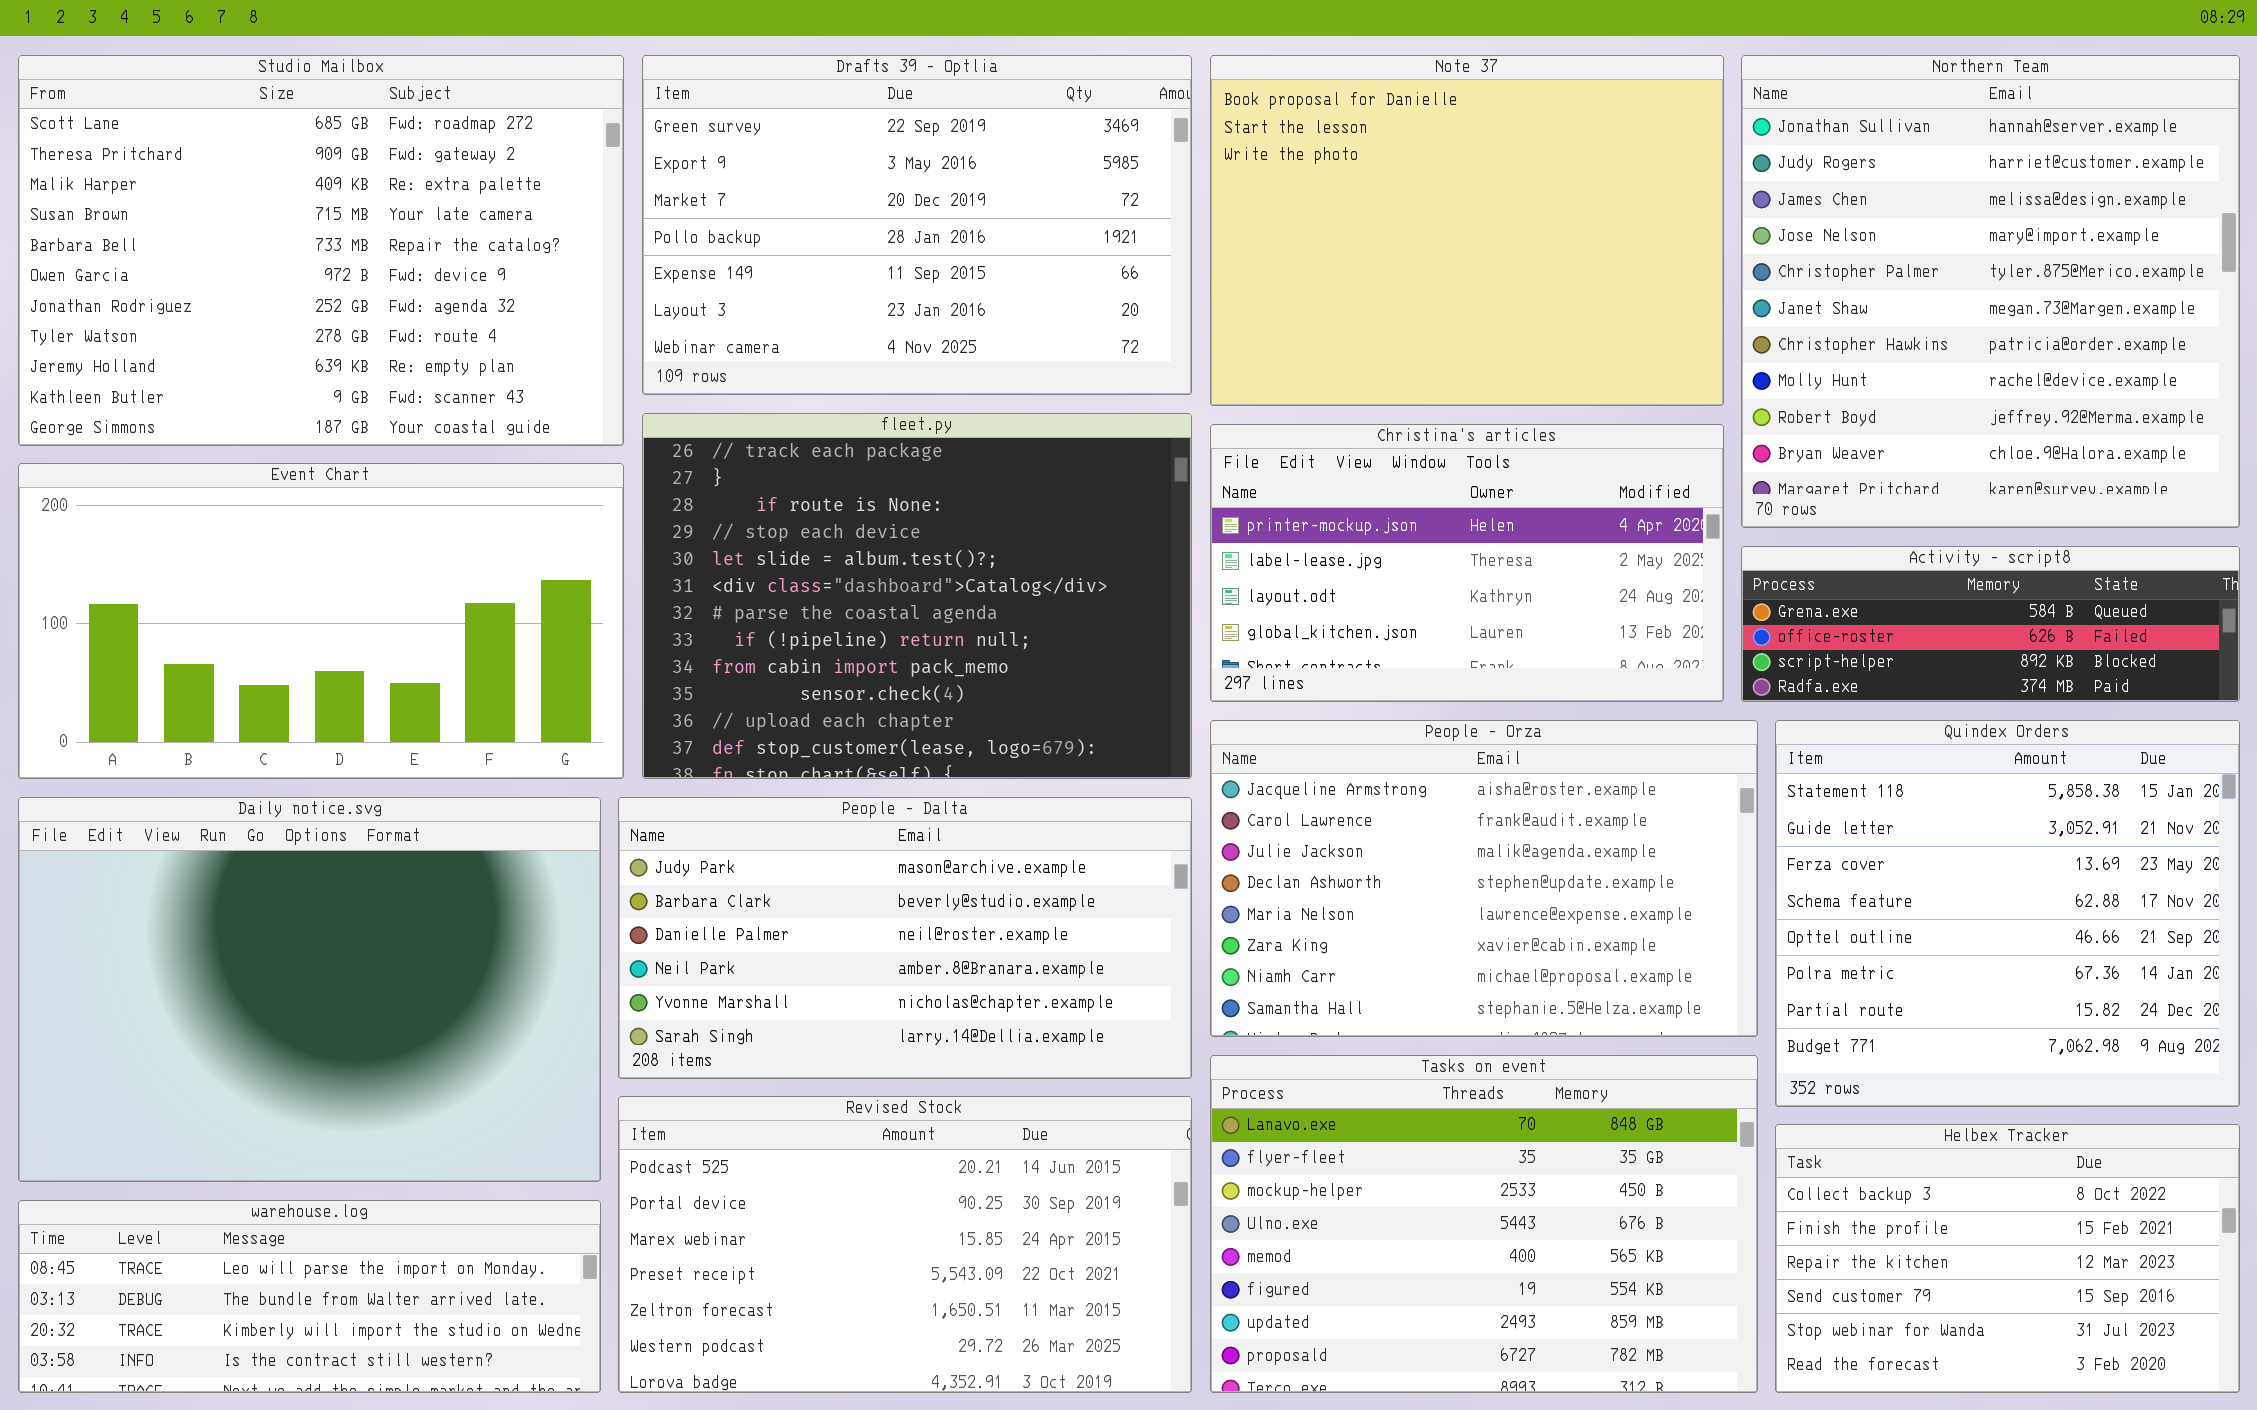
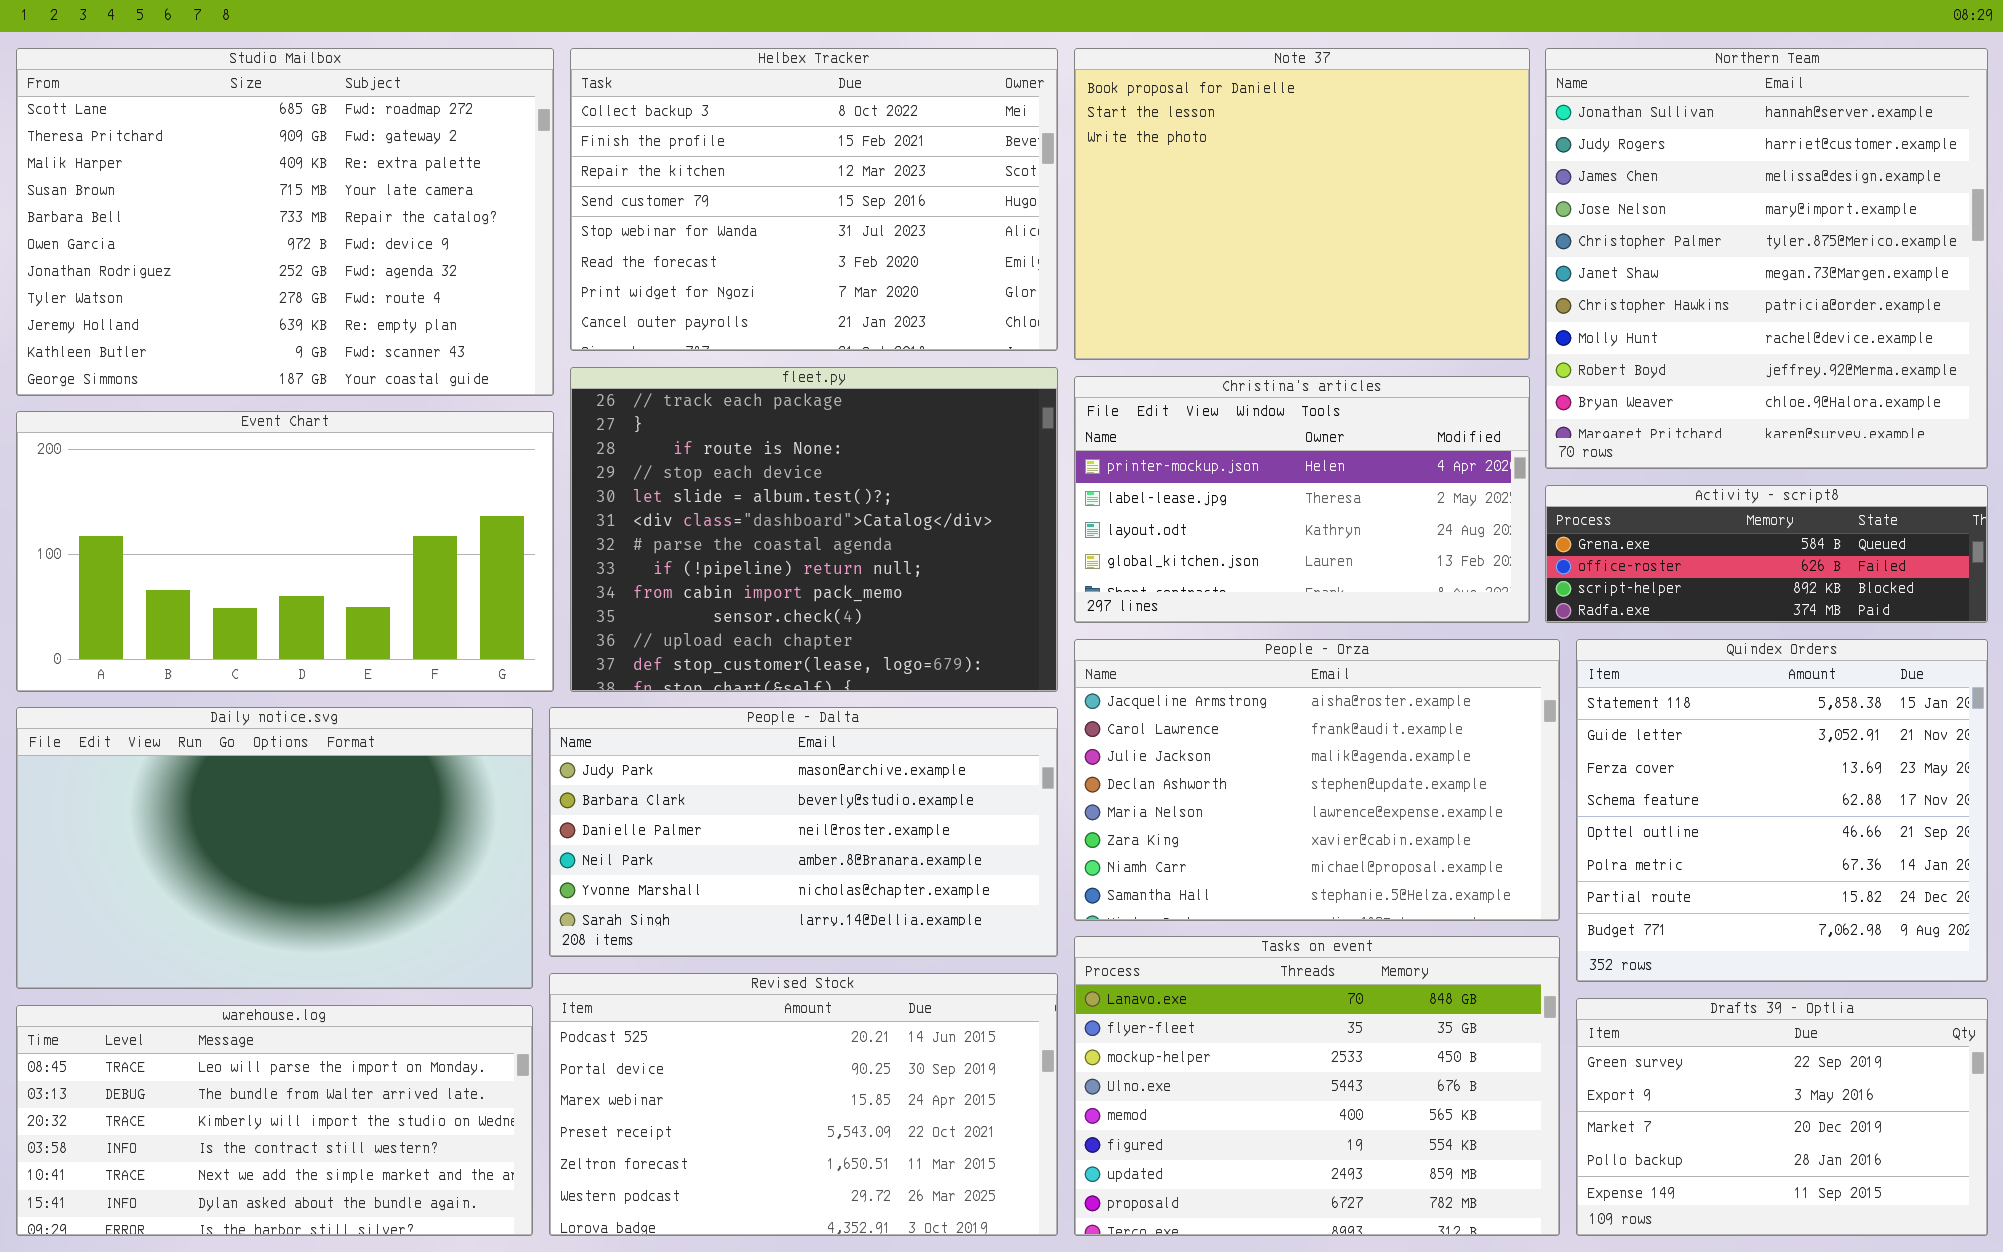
Drafts 39 - Optlia: [642,55,1192,395] -> [1576,998,1988,1236], moved, resized
Daily notice.svg: [18,797,601,1182] -> [16,707,533,989], resized
Helbex Tracker: [1775,1124,2240,1393] -> [570,48,1058,351], moved, resized
warehouse.log: [18,1200,601,1393] -> [16,1005,533,1236], resized

